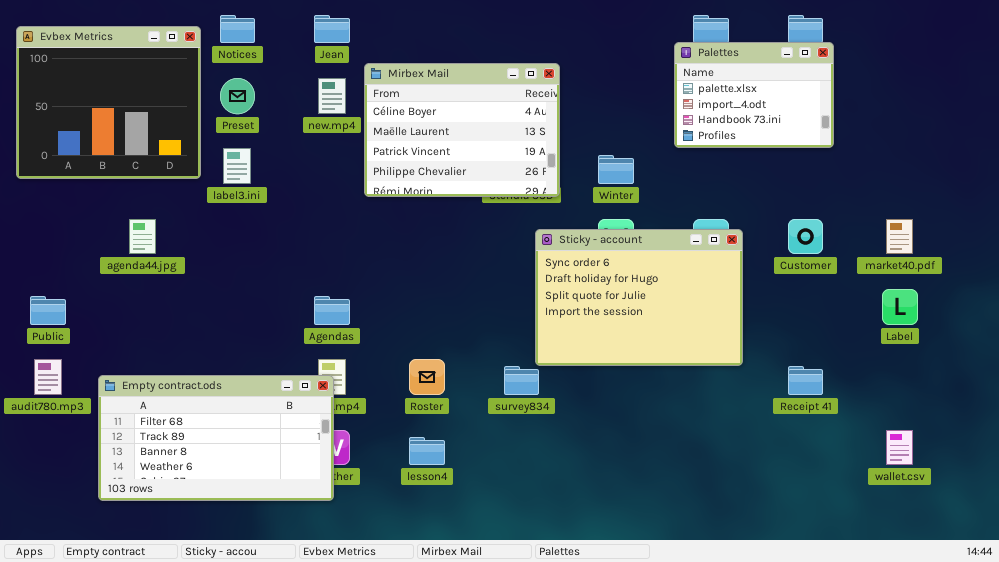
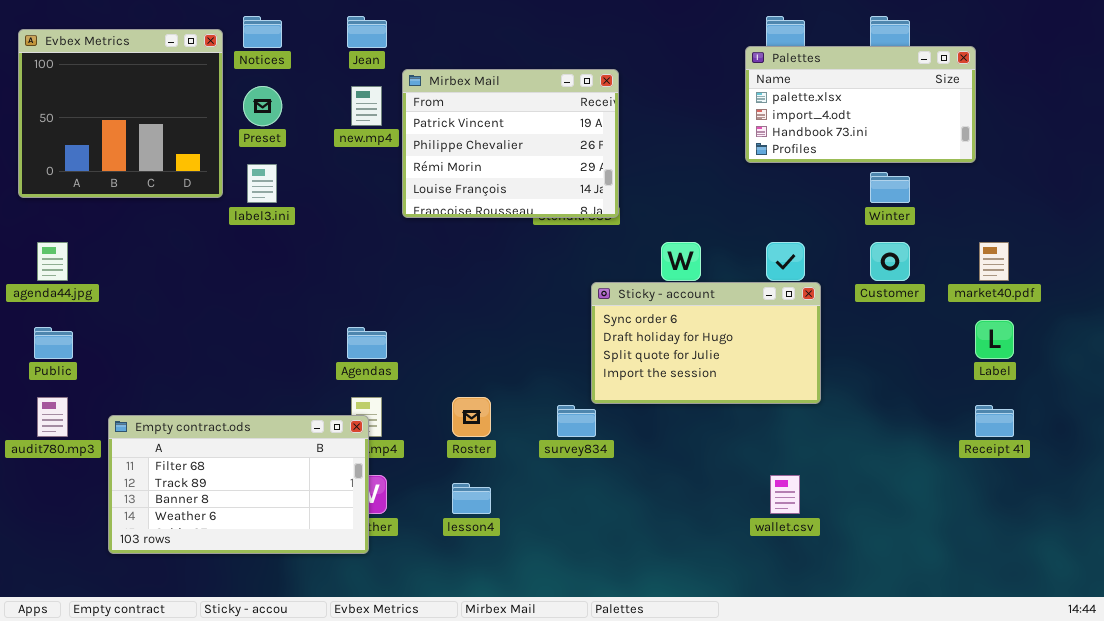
Palettes: [674,42,834,148] -> [745,46,976,163], resized
Mirbex Mail: [364,63,560,197] -> [402,69,619,218], scrolled down 2 rows
Winter: [598,155,634,184] -> [870,172,910,203], moved
agenda44.jpg: [129,219,156,254] -> [37,242,68,281], moved
Sticky - account: [535,229,743,366] -> [591,282,821,404], resized
Receipt 41: [788,366,823,395] -> [975,405,1014,437], moved
wallet.csv: [886,430,913,465] -> [770,475,800,514], moved

